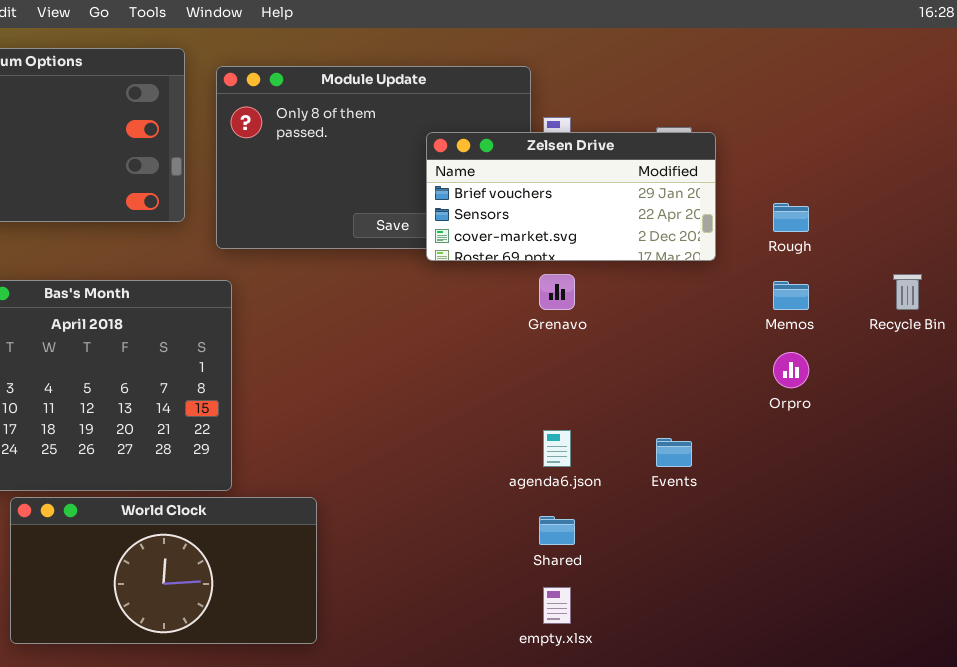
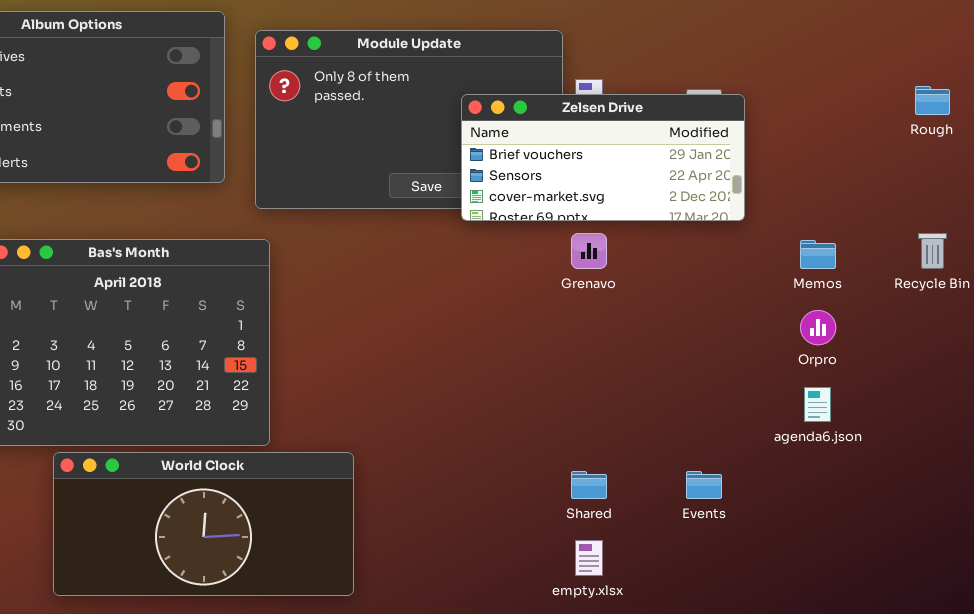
Rough: [773,203,809,232] -> [915,86,950,115], moved
agenda6.json: [543,430,571,467] -> [804,387,831,422], moved
Events: [656,438,692,467] -> [686,471,722,499], moved

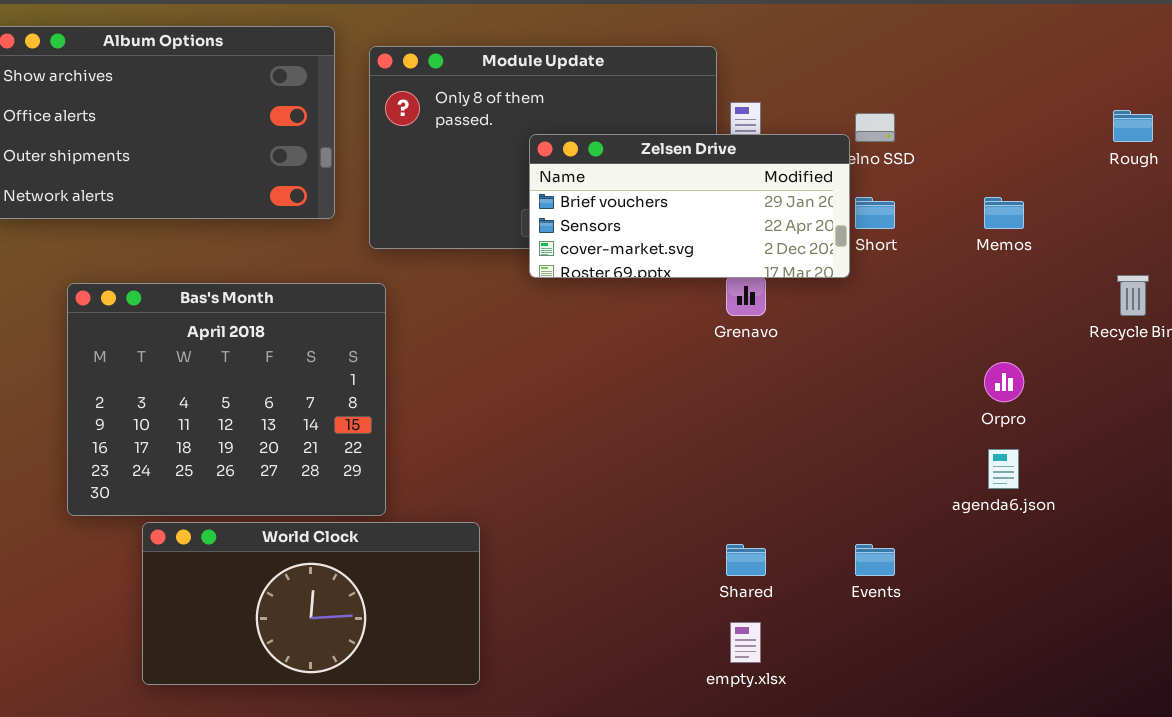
Zelsen Drive: [461,94,745,221] -> [529,134,850,278], moved
Memos: [800,240,836,269] -> [984,197,1024,229], moved

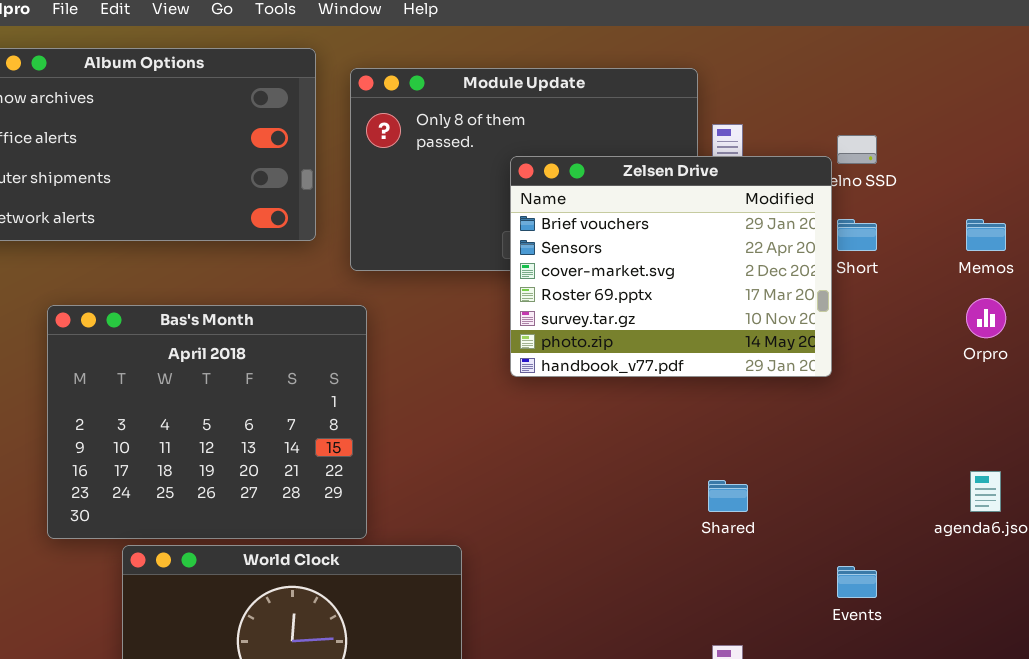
Zelsen Drive: [529,134,850,278] -> [510,156,832,377], resized
Orpro: [984,362,1024,402] -> [966,298,1006,338], moved
Shared: [726,544,766,576] -> [708,480,748,512], moved

